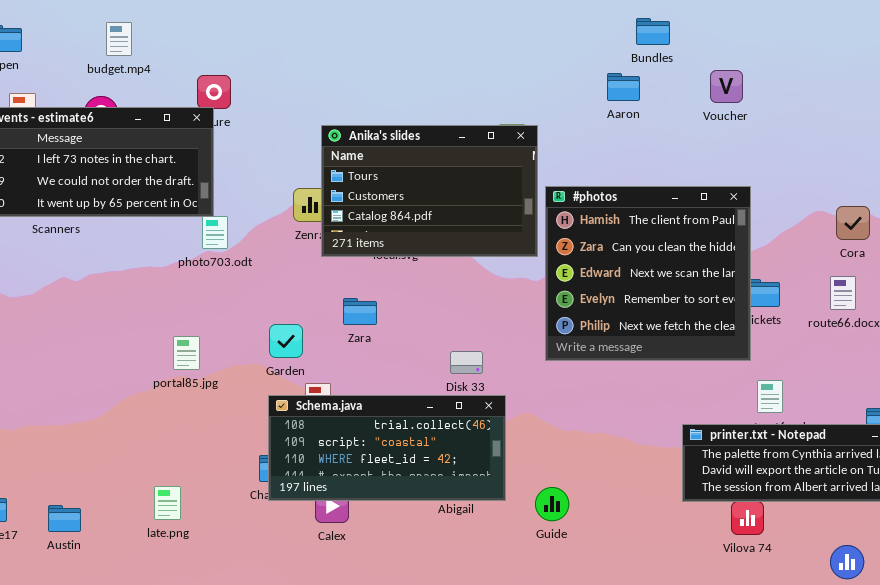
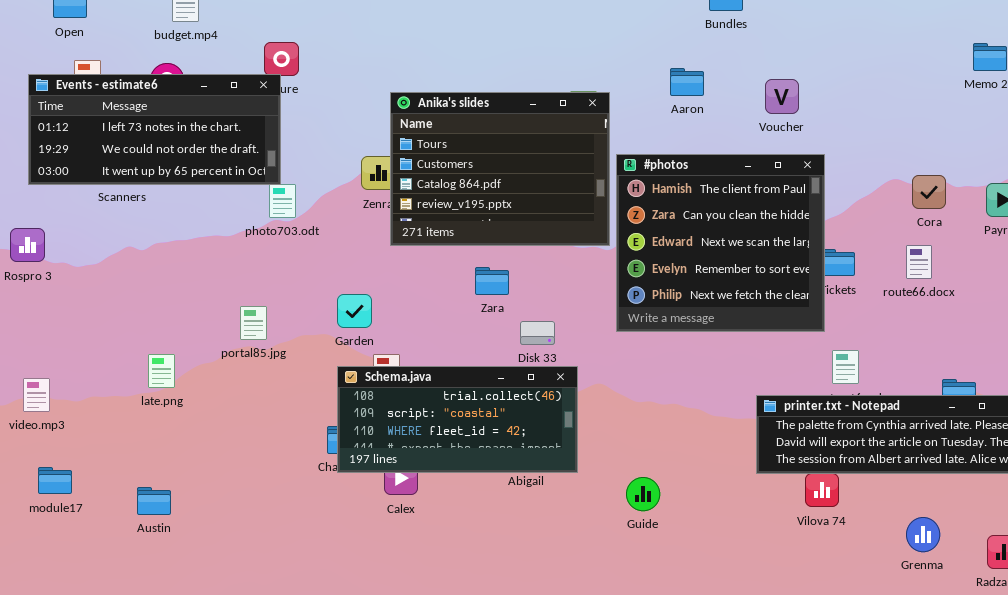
Voucher: [710,70,743,103] -> [765,79,799,114], moved
Aaron: [607,73,640,101] -> [670,68,704,96], moved
Anika's slides: [321,125,538,257] -> [390,92,610,246], resized
Zara: [343,298,377,325] -> [475,267,509,295], moved
late.png: [154,486,181,520] -> [148,354,175,388], moved
Guide: [535,487,569,521] -> [626,477,660,511], moved
Austin: [48,505,81,532] -> [137,487,171,515], moved

